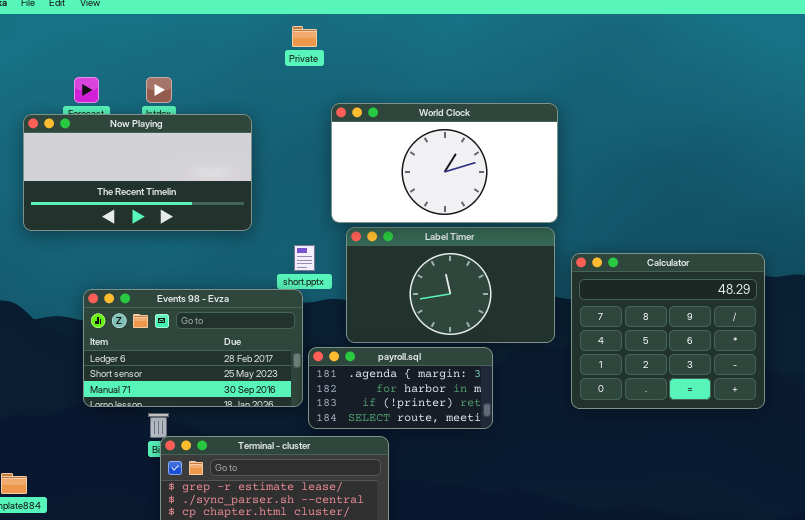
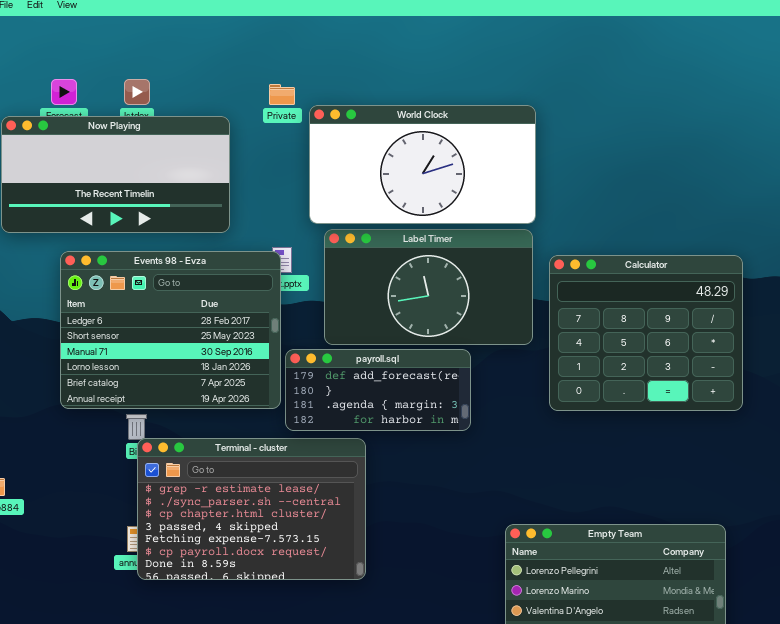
Private: [292,26,317,47] -> [269,84,295,105], moved
Events 98 - Evza: [83,289,303,407] -> [60,251,281,409], resized
payroll.sql: [308,347,493,429] -> [285,349,471,431], scrolled up 2 rows

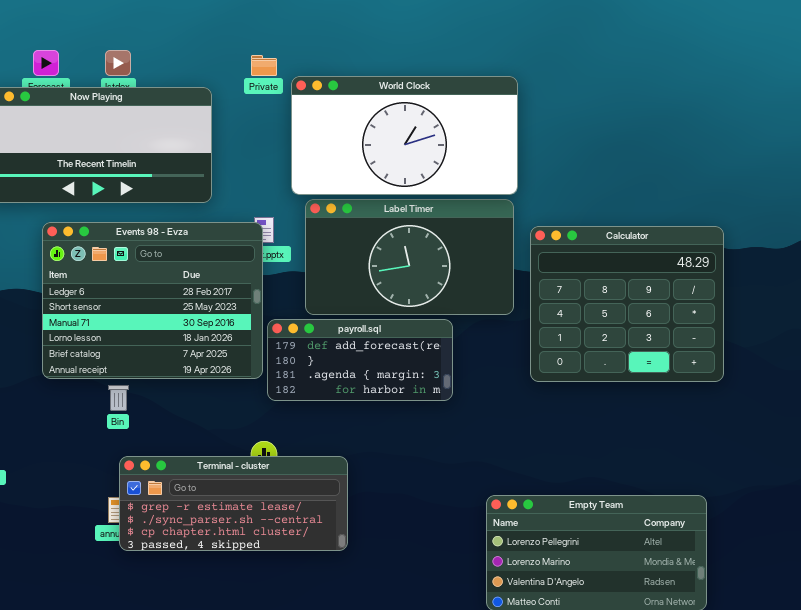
Terminal - cluster: [137,438,366,580] -> [119,456,348,551], resized

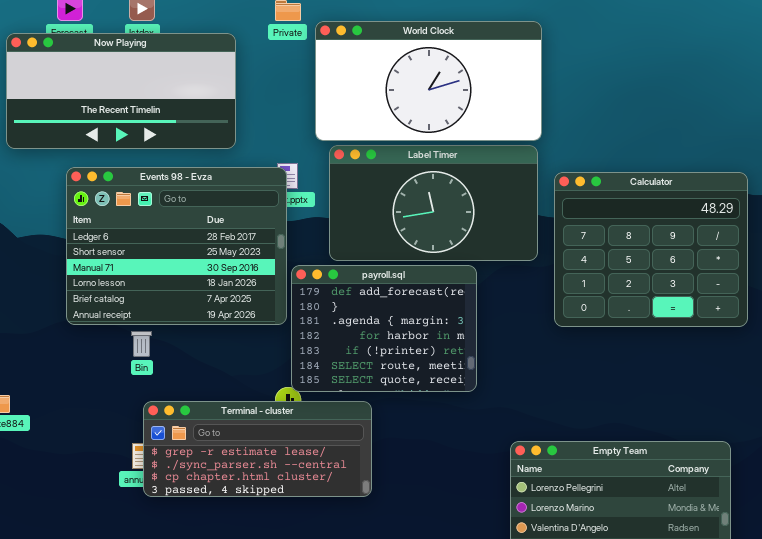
payroll.sql: [267,319,453,401] -> [291,265,477,392], resized

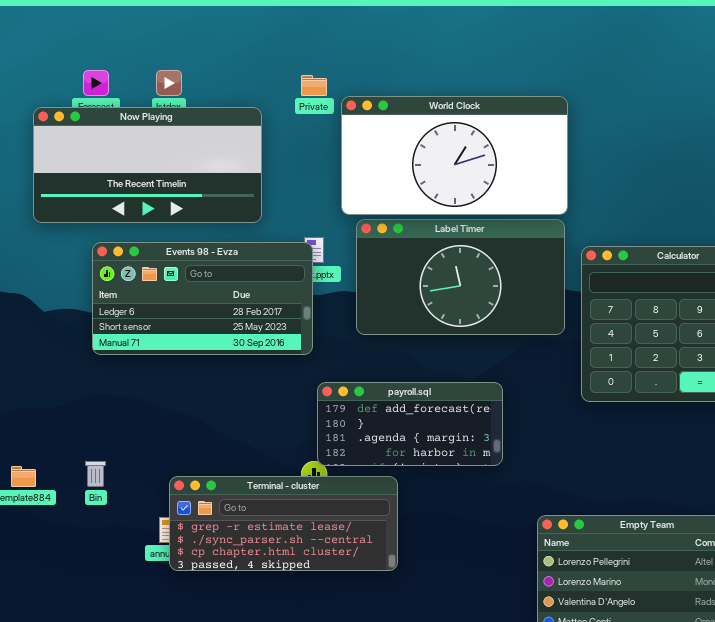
Events 98 - Evza: [66,167,287,325] -> [92,242,313,355], resized
payroll.sql: [291,265,477,392] -> [317,382,503,466], resized
Bin: [131,331,152,357] -> [85,461,106,487], moved

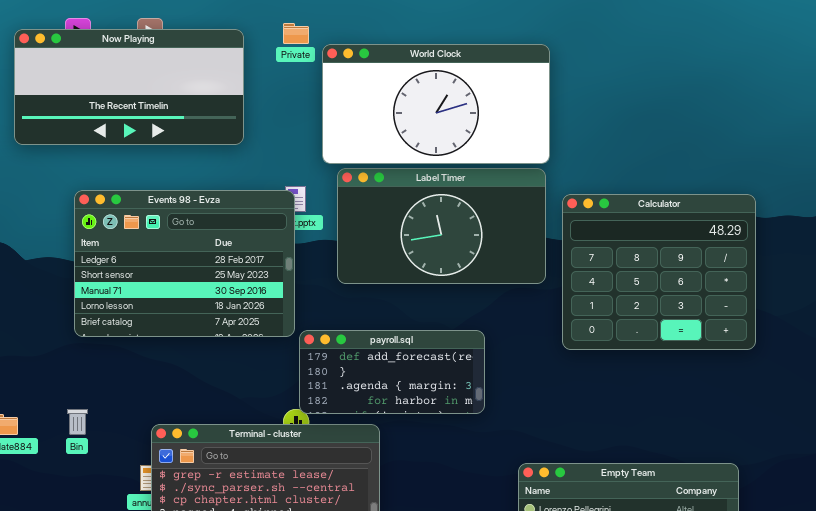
Now Playing: [33,107,262,223] -> [14,29,244,145], moved
Events 98 - Evza: [92,242,313,355] -> [74,190,295,337], resized

